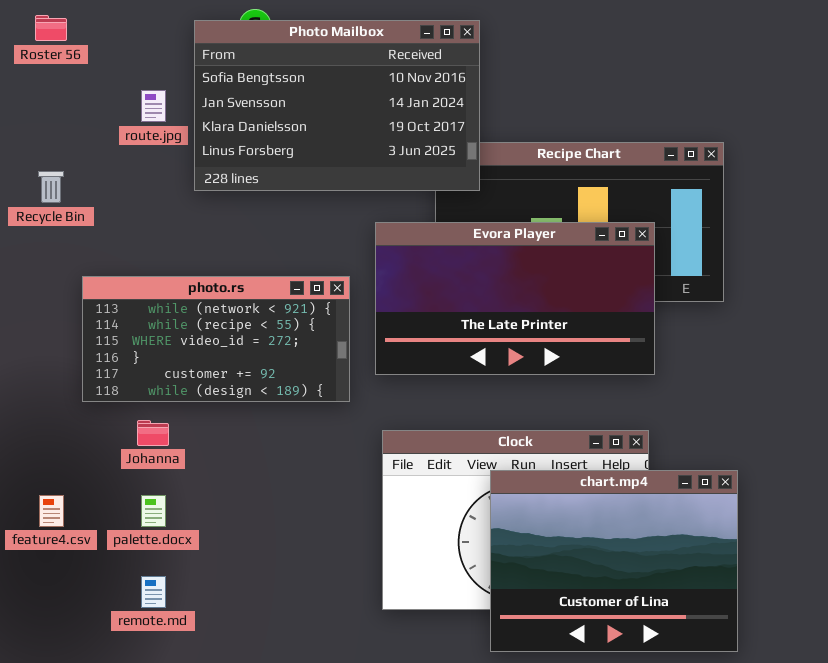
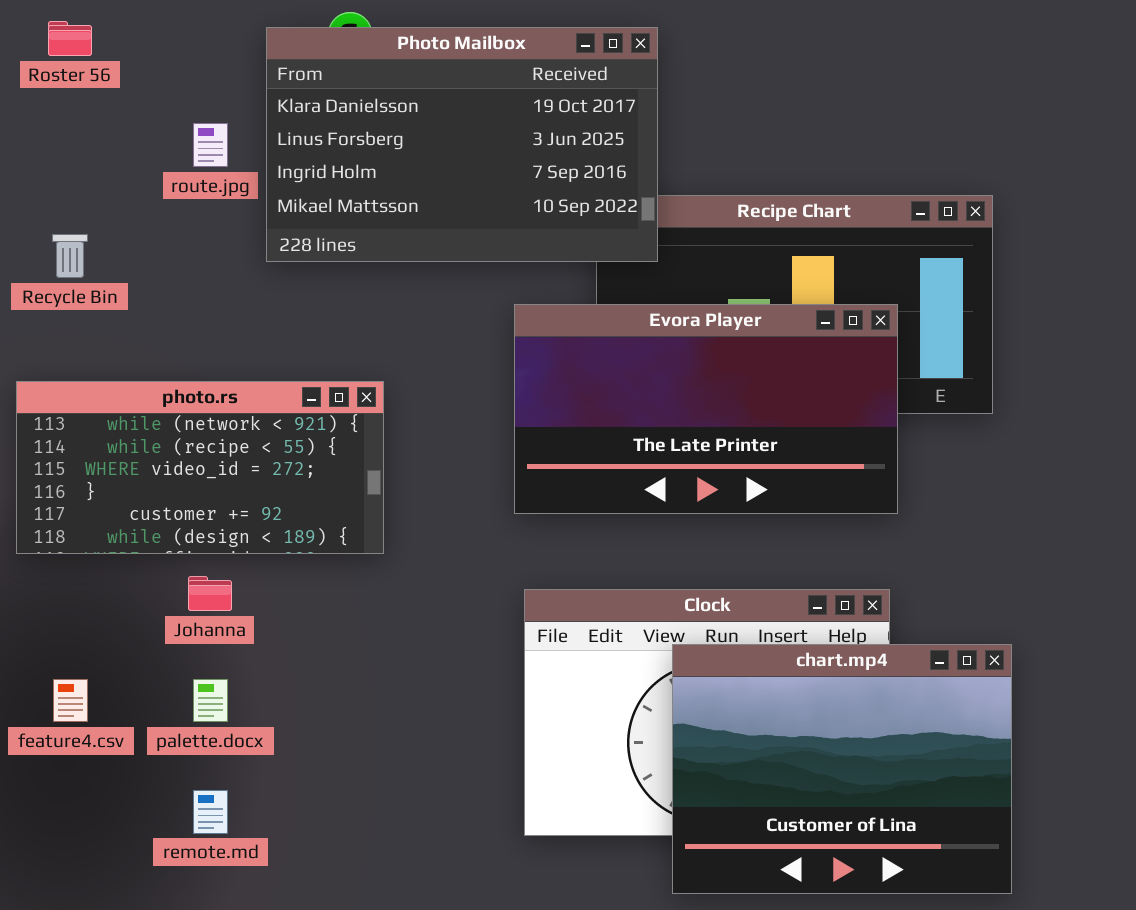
Photo Mailbox: [194,20,480,191] -> [266,27,658,262], scrolled down 2 rows
photo.rs: [82,276,350,402] -> [16,381,384,554], moved

